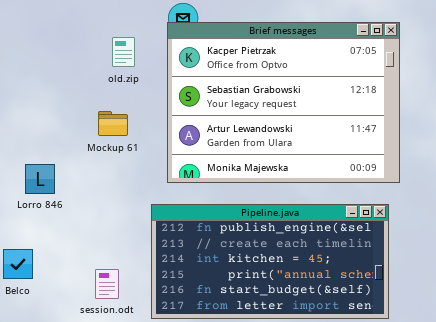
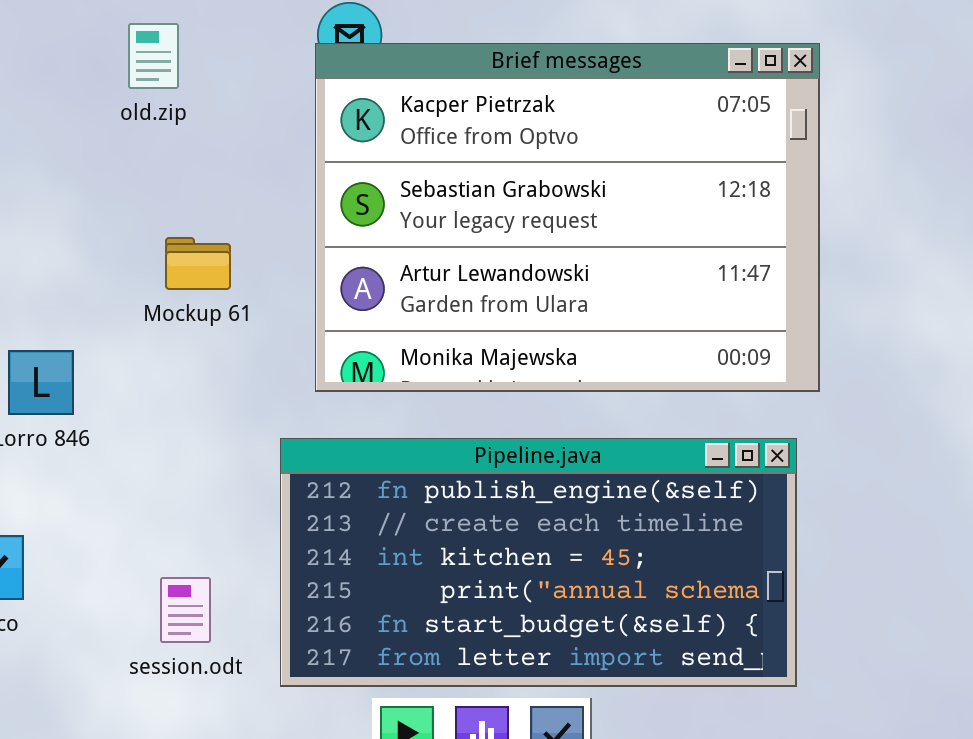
old.zip: [112,37,135,67] -> [128,23,179,89], moved

